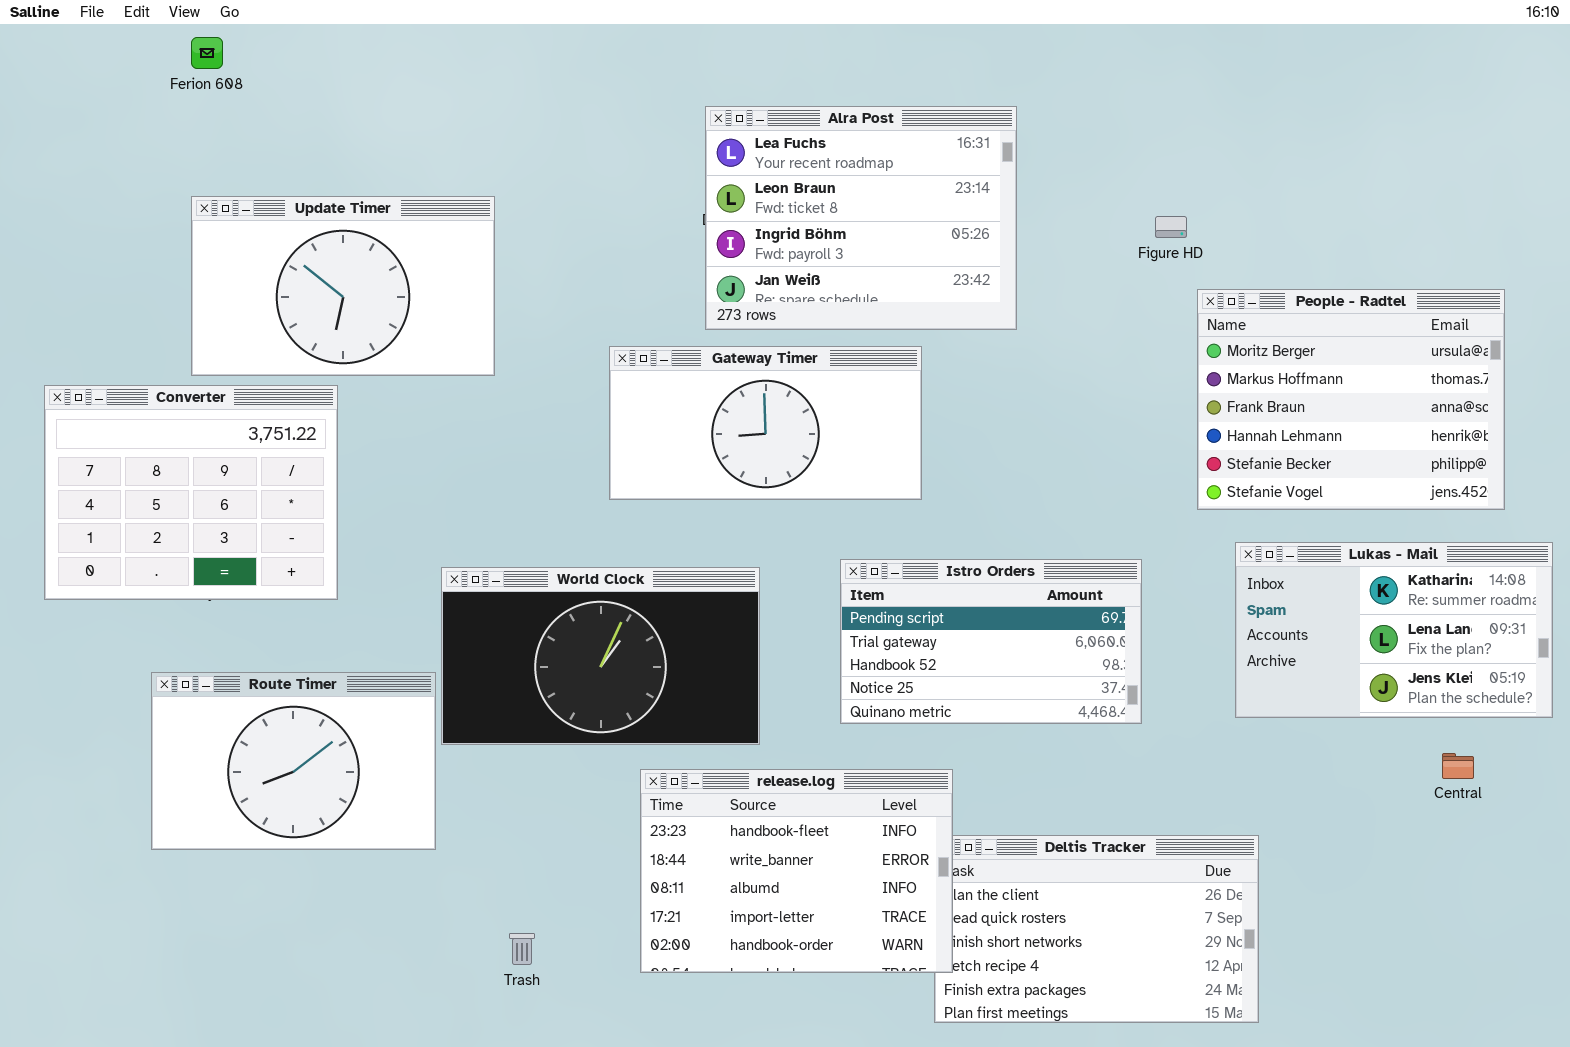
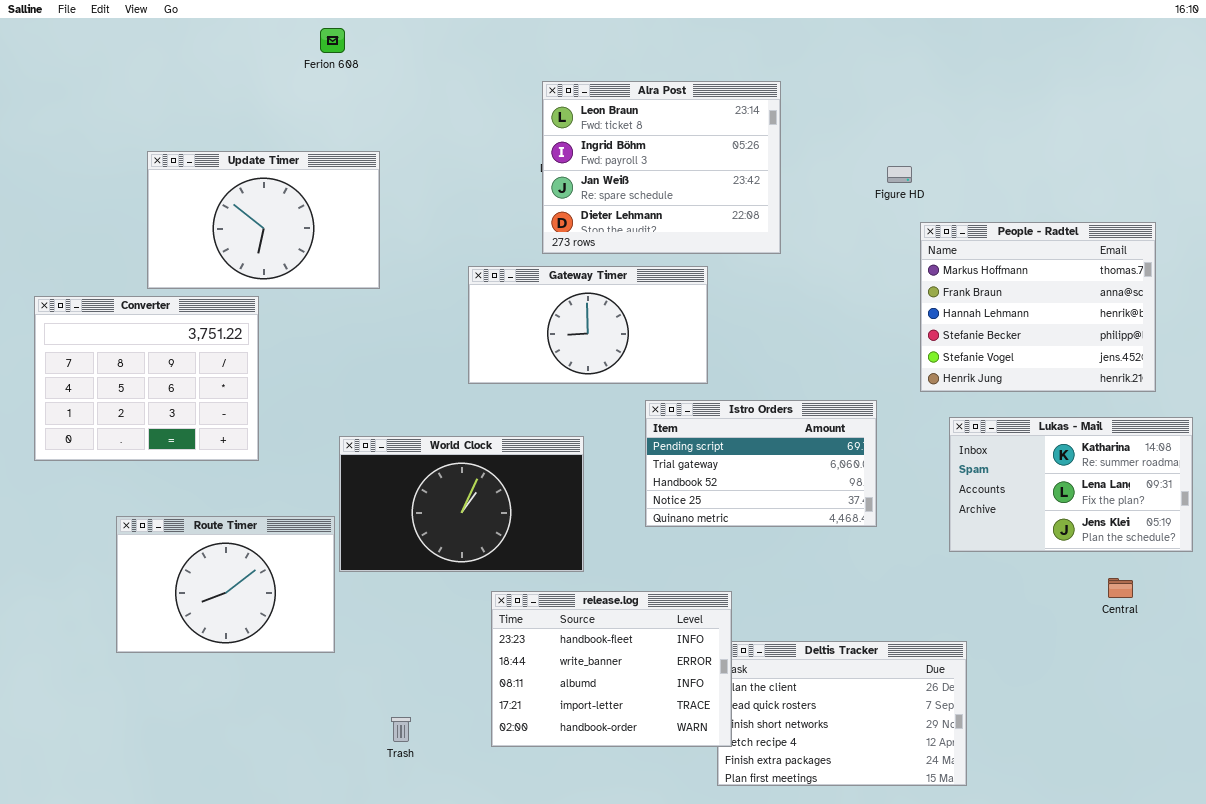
Ferion 608: [191,37,223,69] -> [320,28,345,53], moved
Alra Post: [705,106,1017,330] -> [542,81,781,254], scrolled down 1 row
People - Radtel: [1197,289,1505,510] -> [920,222,1156,392], scrolled down 1 row
Istro Orders: [840,559,1142,724] -> [645,400,877,527], moved

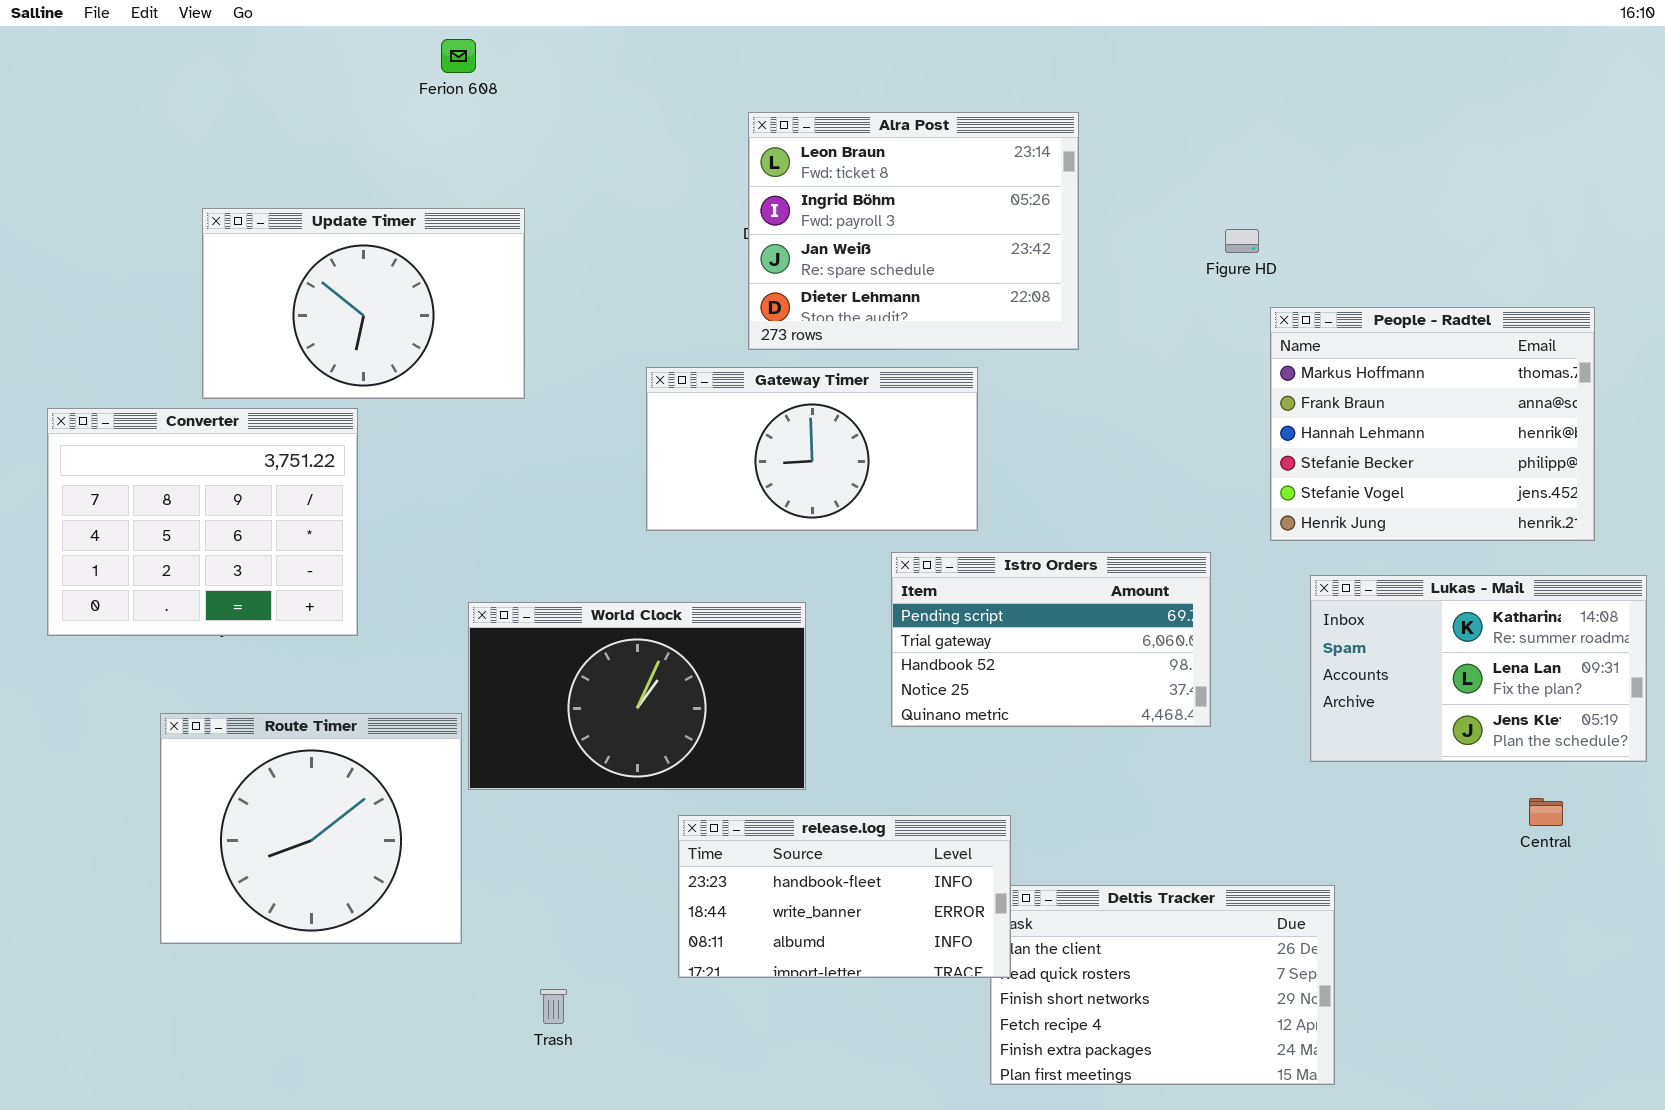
Route Timer: [116,516,335,653] -> [160,713,462,944], resized
release.log: [491,591,732,747] -> [678,815,1011,978], resized

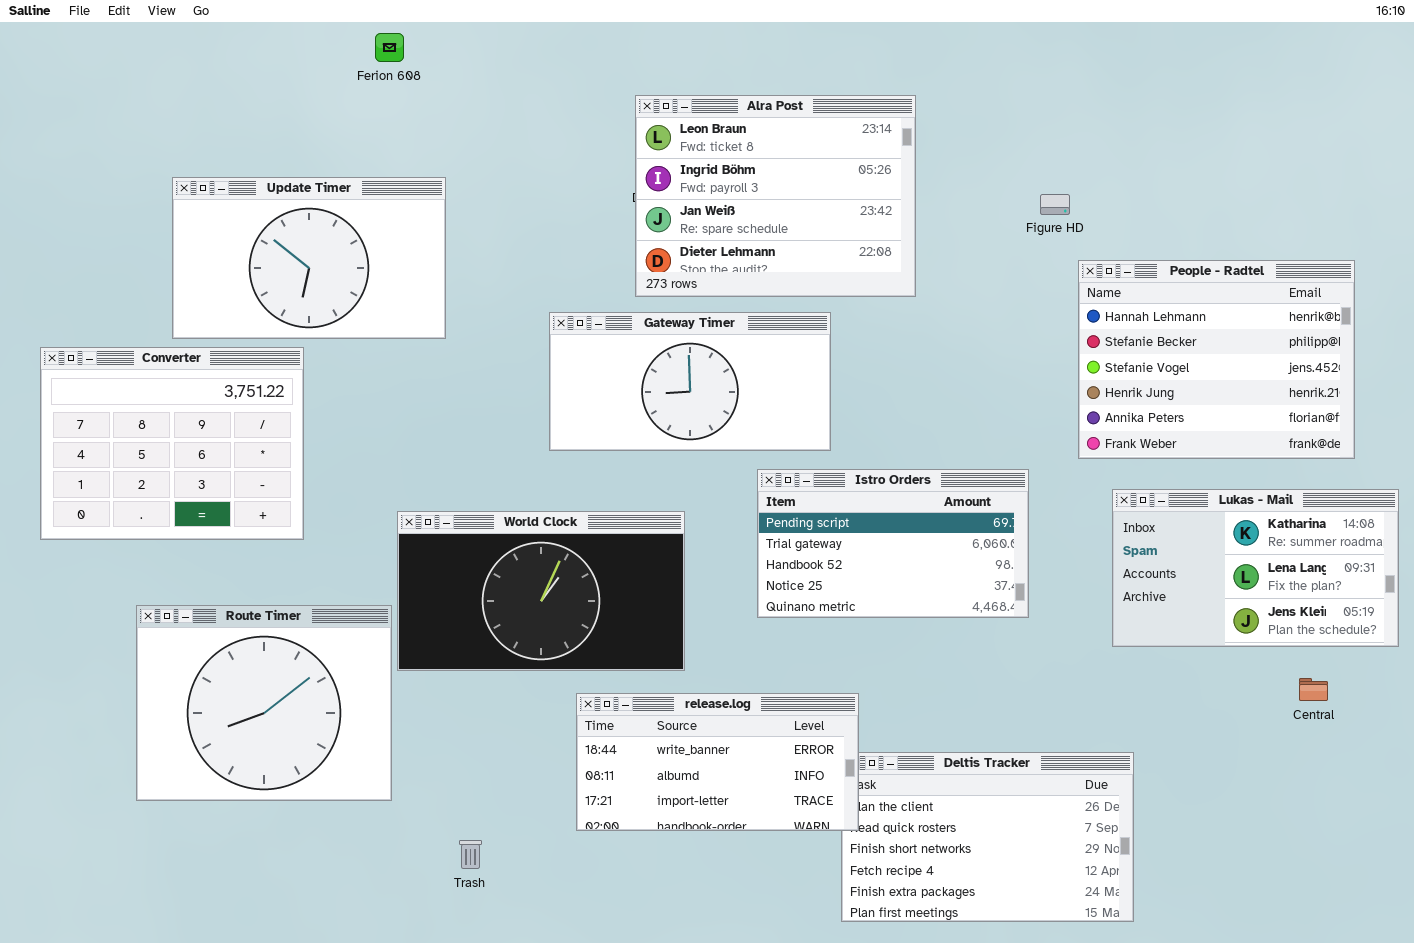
People - Radtel: [1270,307,1595,541] -> [1078,260,1355,459], scrolled down 2 rows
release.log: [678,815,1011,978] -> [576,693,859,831], scrolled down 1 row

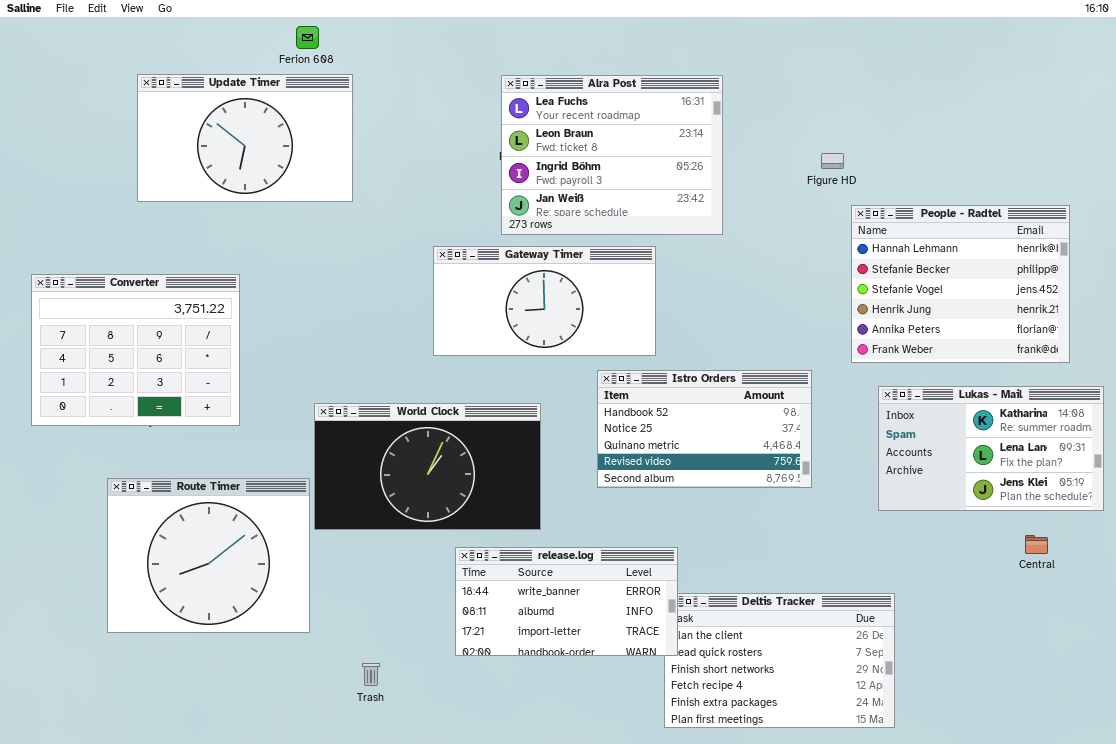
Alra Post: [635,95,916,297] -> [501,75,723,235], scrolled up 1 row
Update Timer: [172,177,446,339] -> [137,74,353,202], moved
Istro Orders: [757,469,1029,618] -> [597,370,812,488], scrolled down 2 rows

